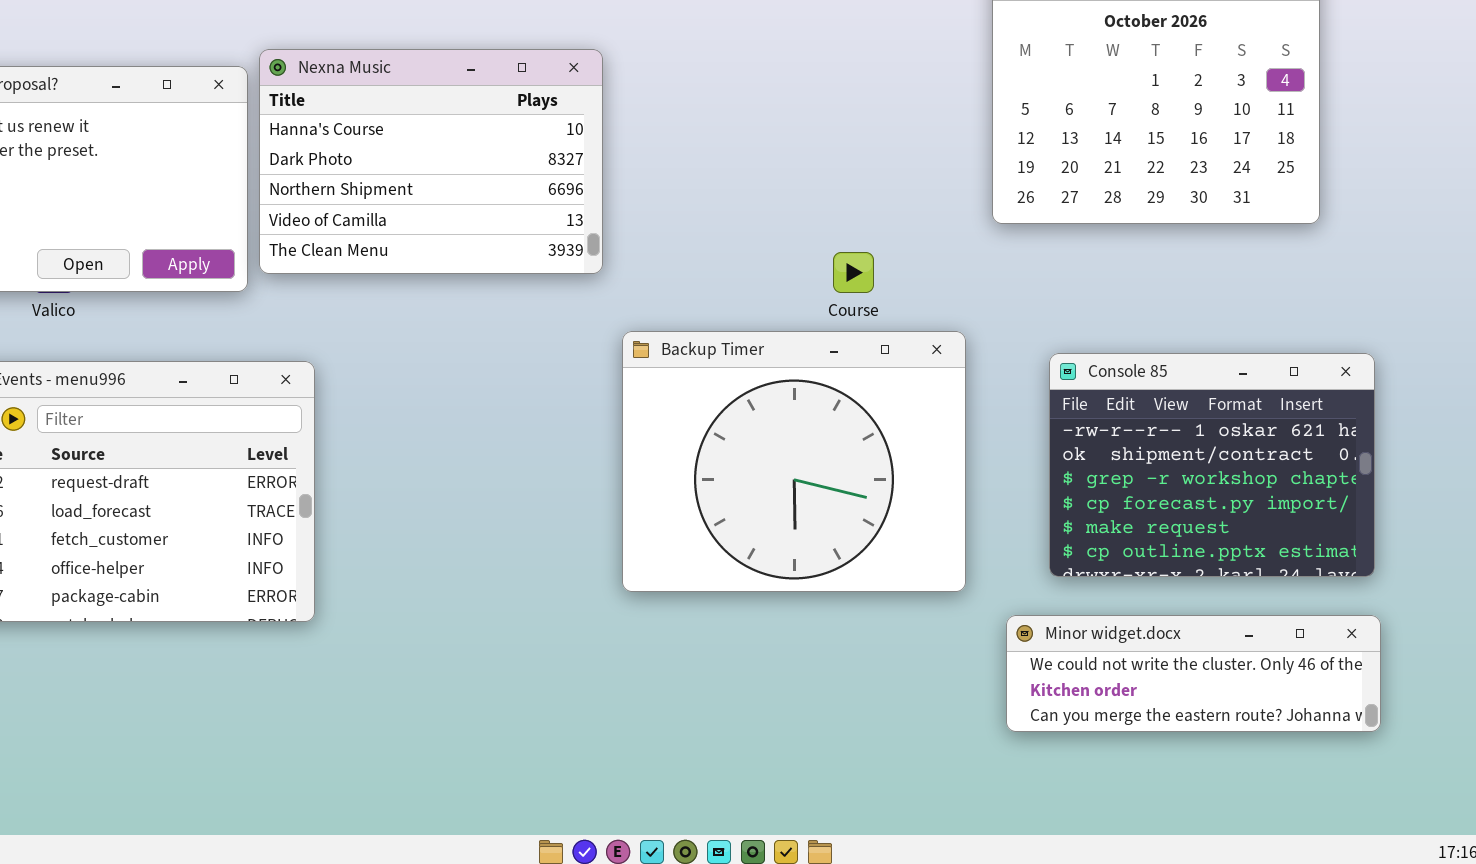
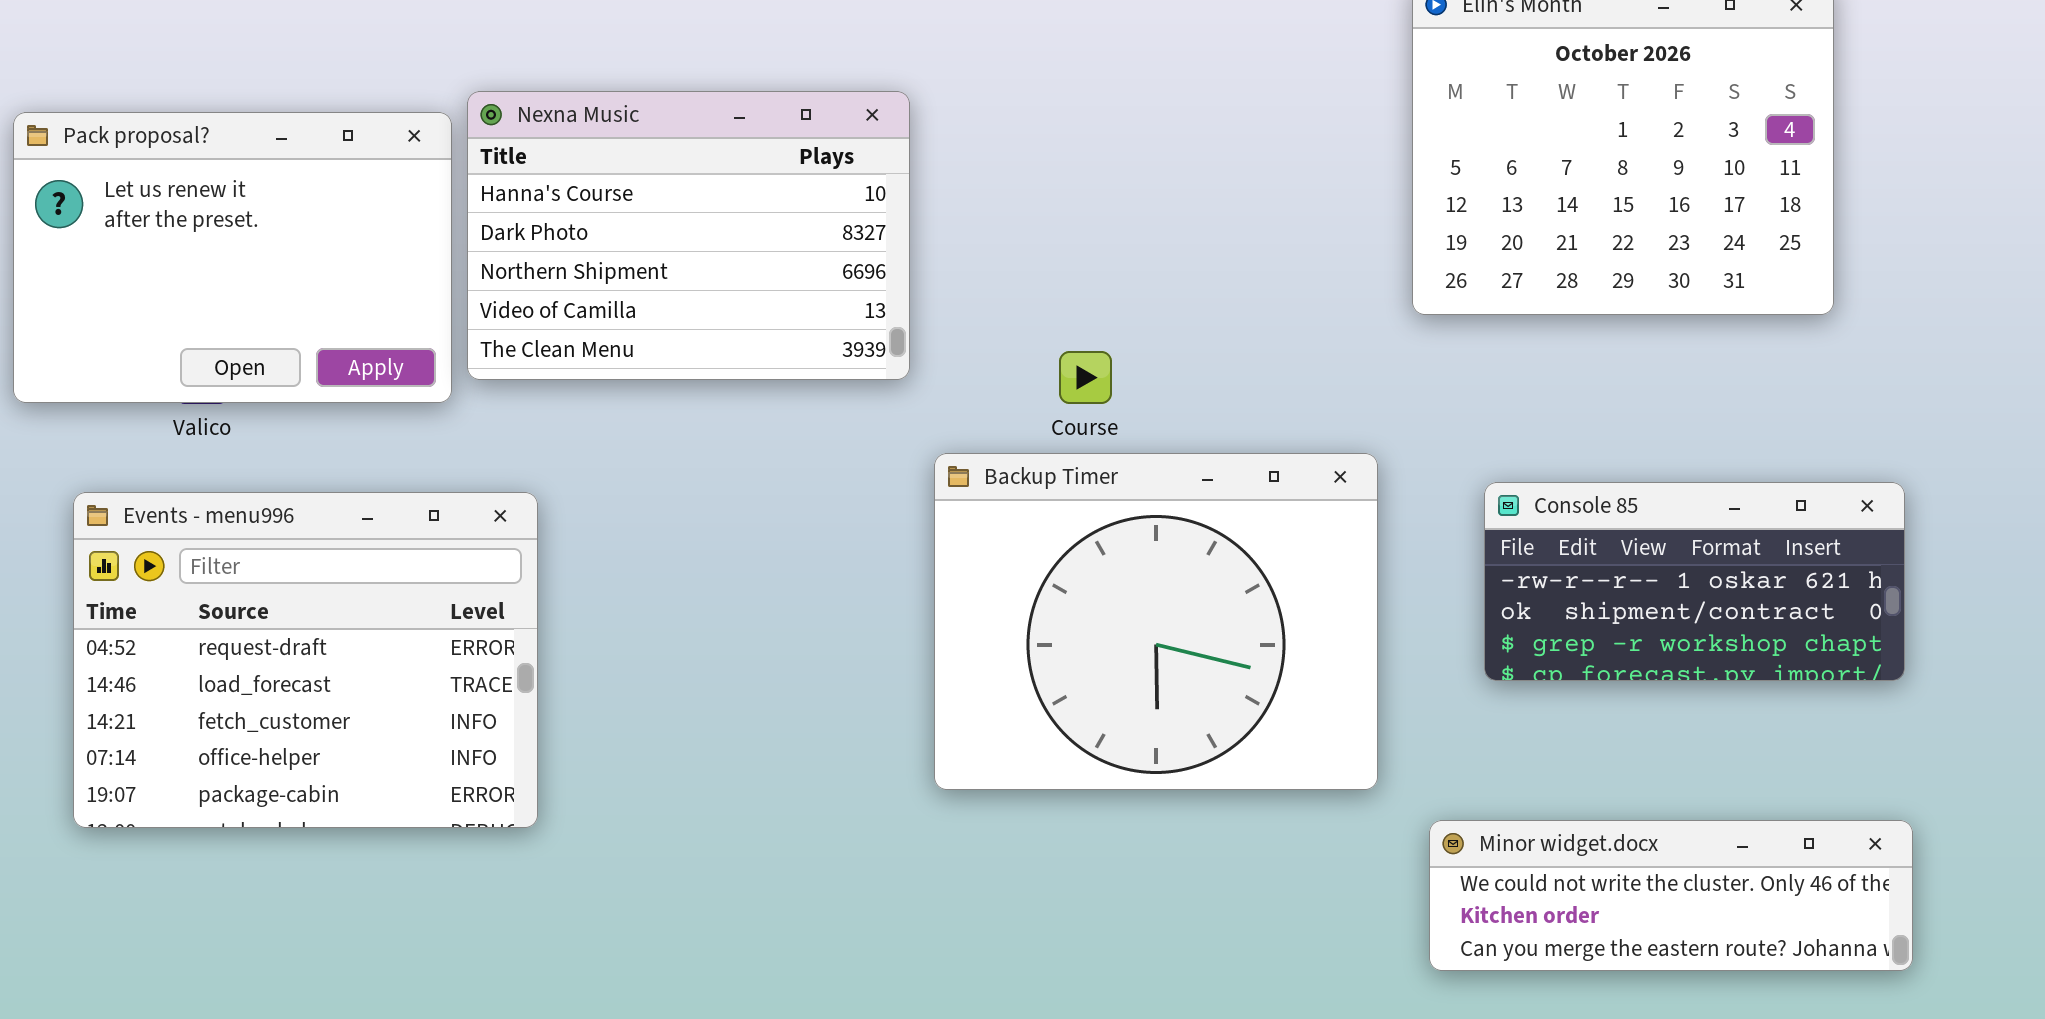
Course: [833,252,874,293] -> [1059,351,1112,404], moved
Console 85: [1049,353,1375,577] -> [1484,482,1905,681], resized

